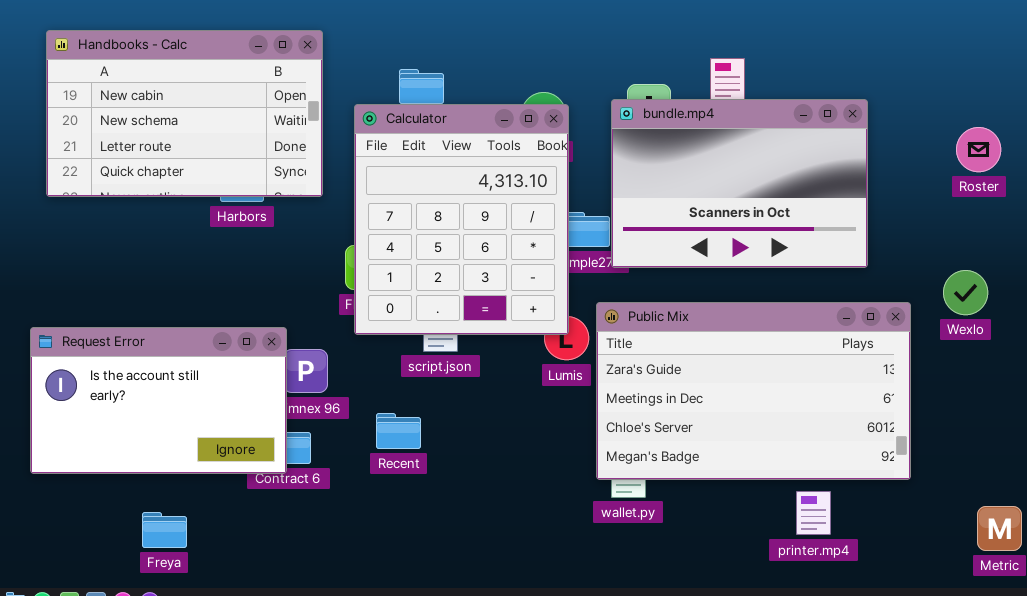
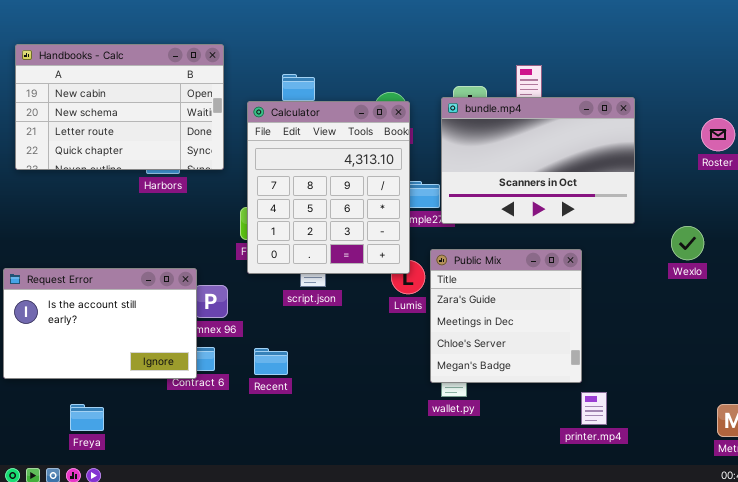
Wexlo: [943,270,988,315] -> [671,226,704,260], moved
Public Mix: [596,302,911,480] -> [430,249,582,383], resized
Recent: [376,413,421,449] -> [254,348,288,375], moved
Freya: [142,512,187,548] -> [70,404,104,431], moved

